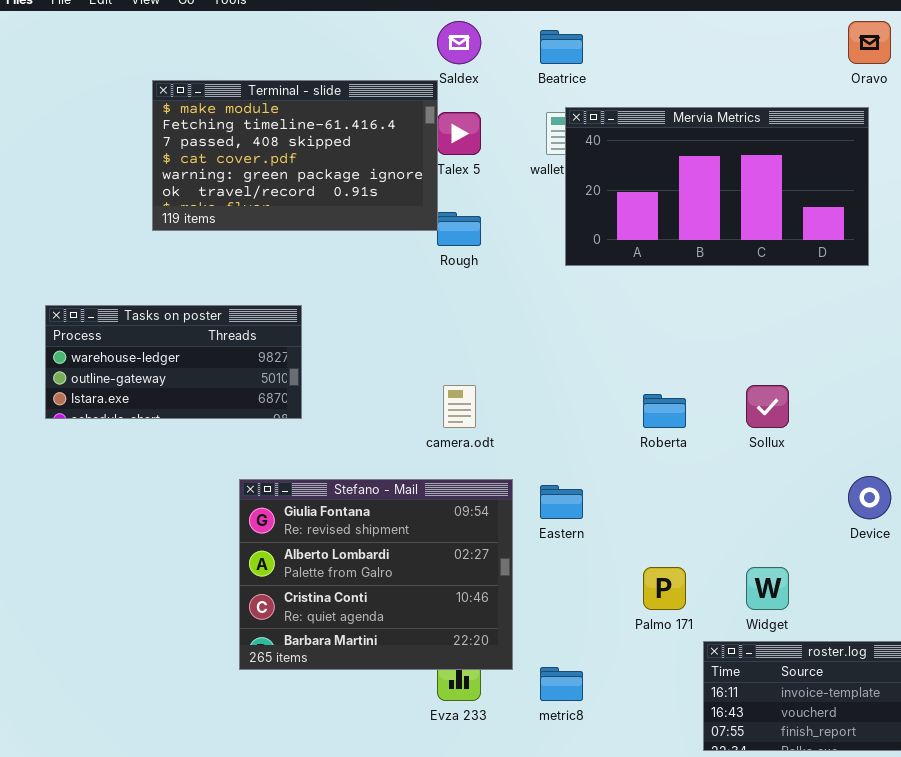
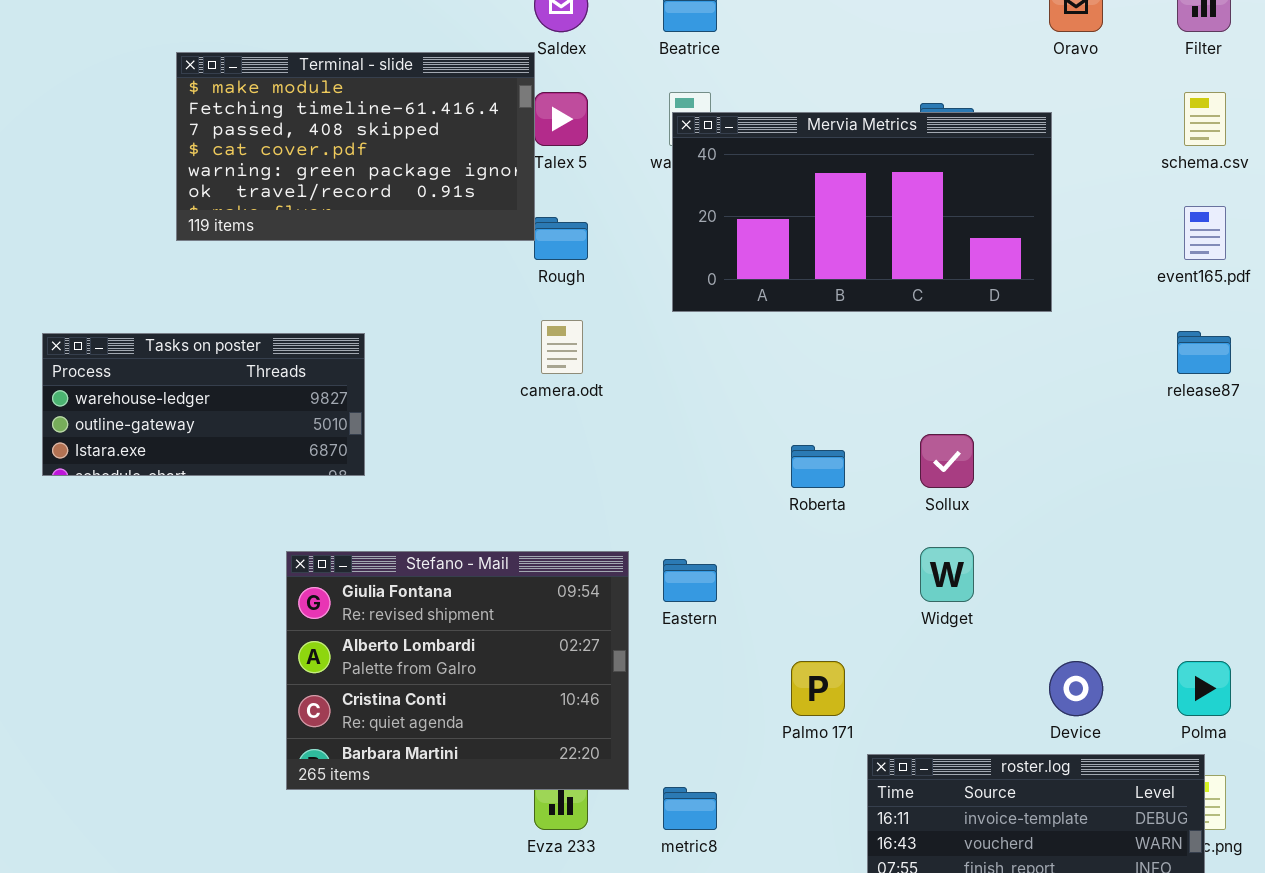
Mervia Metrics: [565,107,869,266] -> [672,112,1052,312], moved
camera.odt: [443,385,476,428] -> [541,320,583,374], moved
Device: [848,476,891,519] -> [1049,661,1103,716], moved
Widget: [746,567,789,610] -> [920,547,974,602], moved

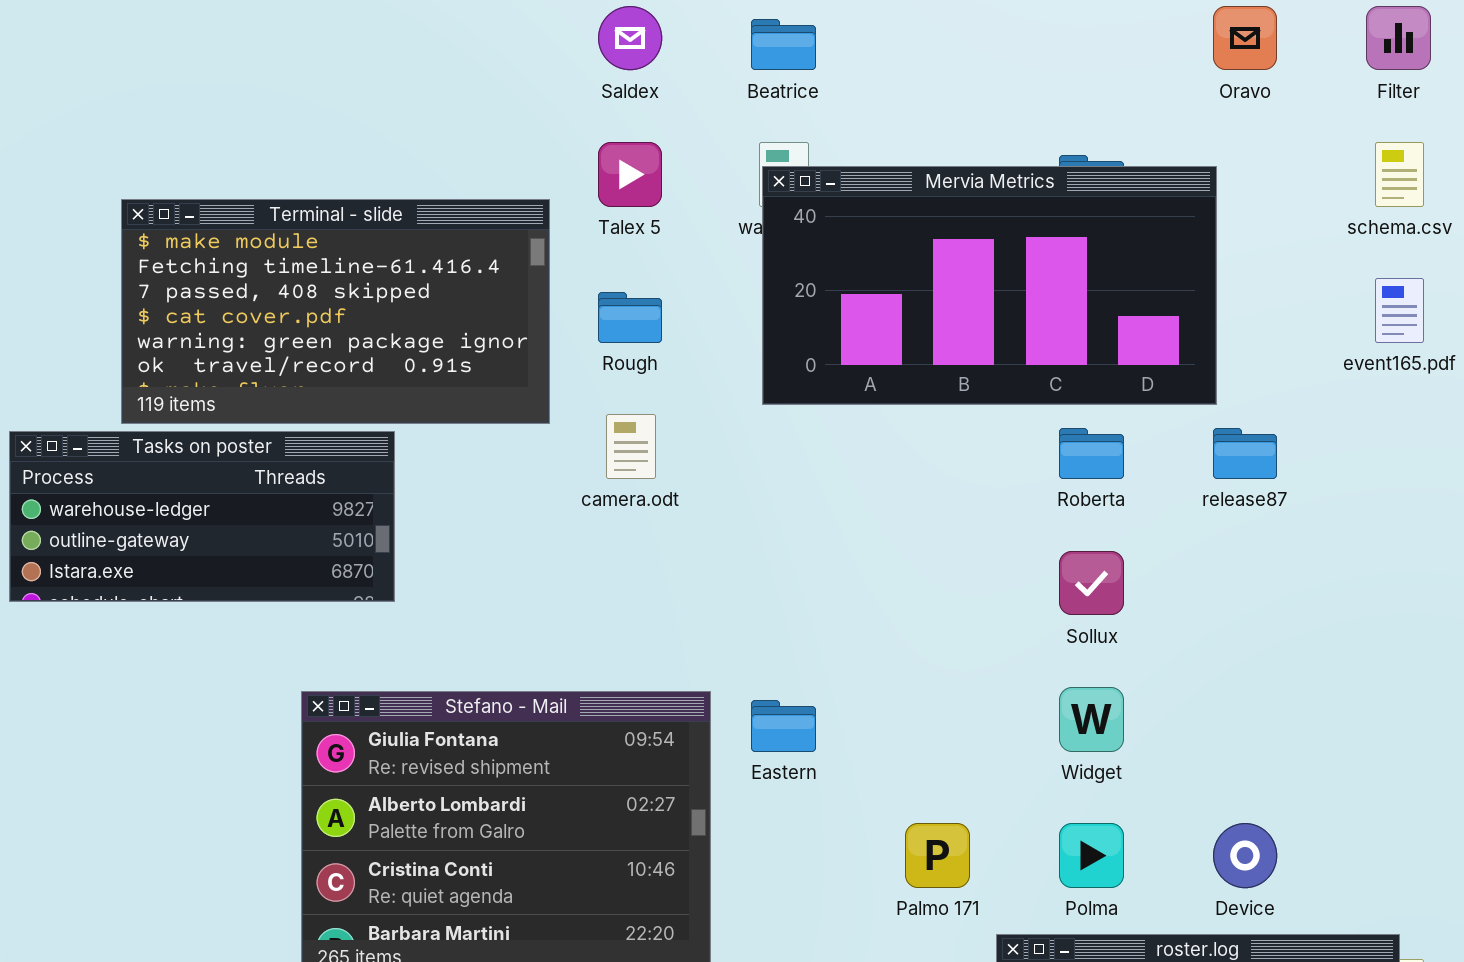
Terminal - slide: [176,52,535,241] -> [121,199,550,424], moved
release87: [1177,331,1231,374] -> [1213,428,1277,479], moved
Roberta: [791,445,845,488] -> [1059,428,1124,479], moved
Polma: [1177,661,1231,716] -> [1059,823,1124,888], moved

